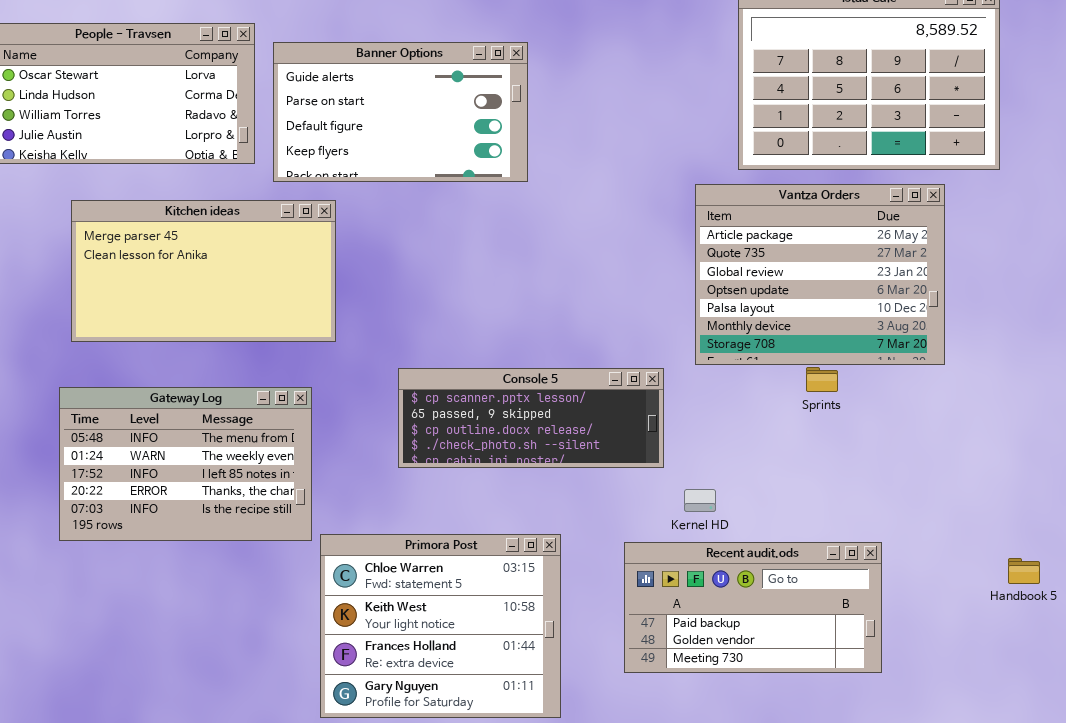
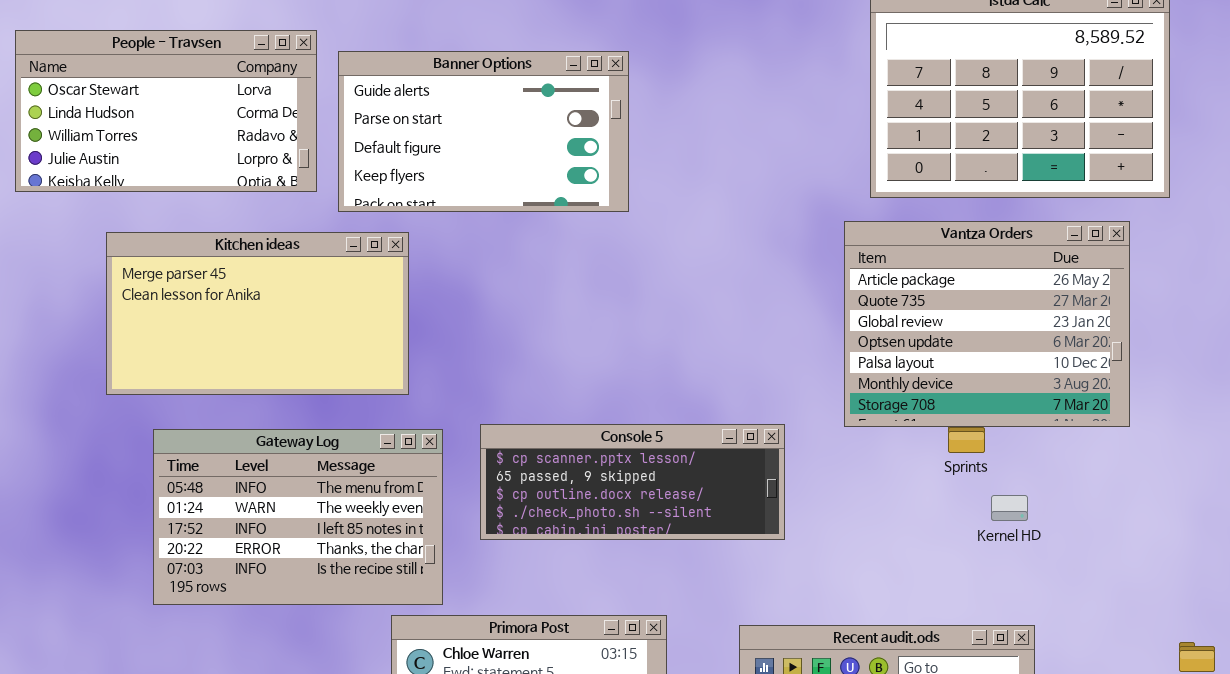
Vantza Orders: [695,184,945,365] -> [844,221,1130,427], moved
Gateway Log: [59,387,312,541] -> [153,429,443,605], moved
Kernel HD: [684,489,716,512] -> [991,495,1028,521], moved

